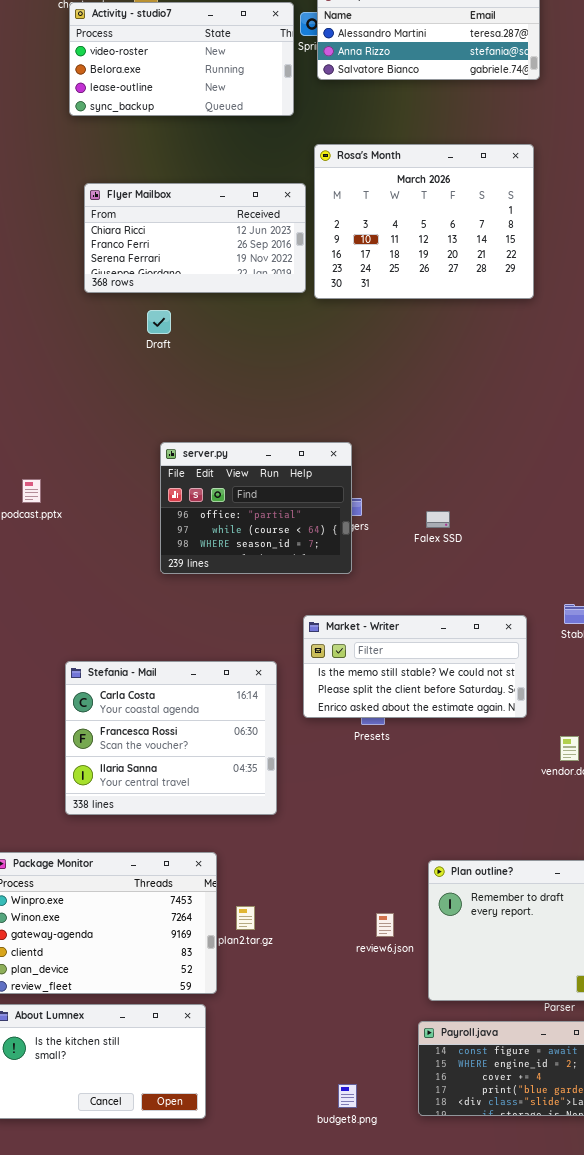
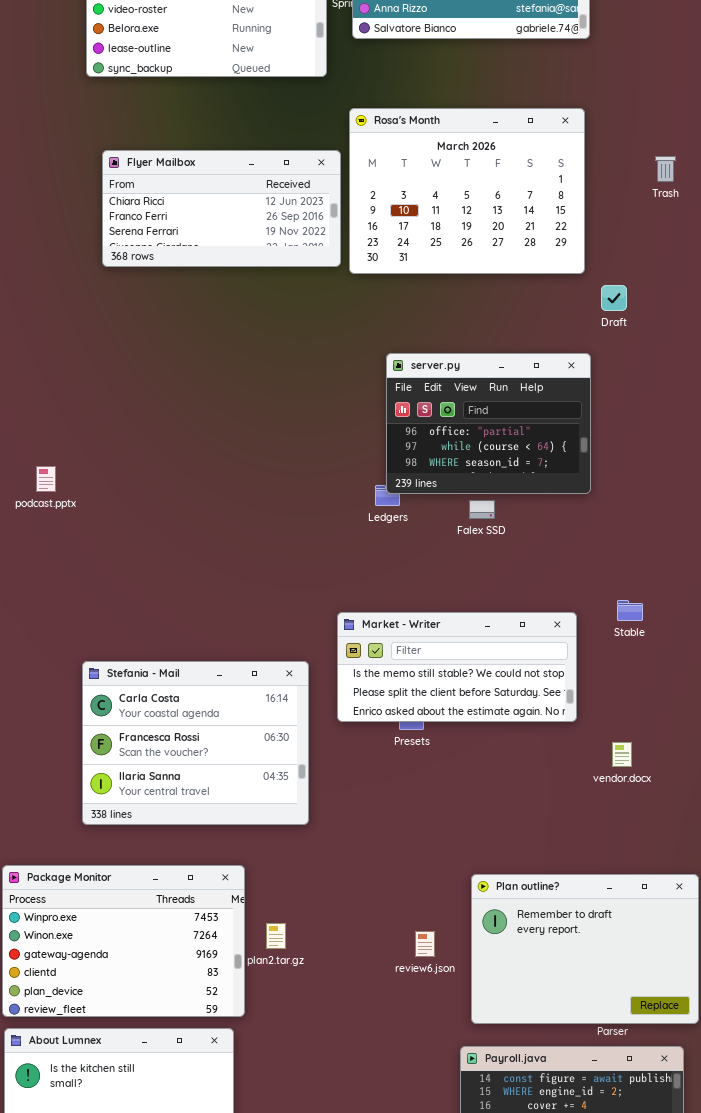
Draft: [147,310,171,334] -> [601,285,627,311], moved
server.py: [160,442,352,574] -> [386,353,591,494], moved

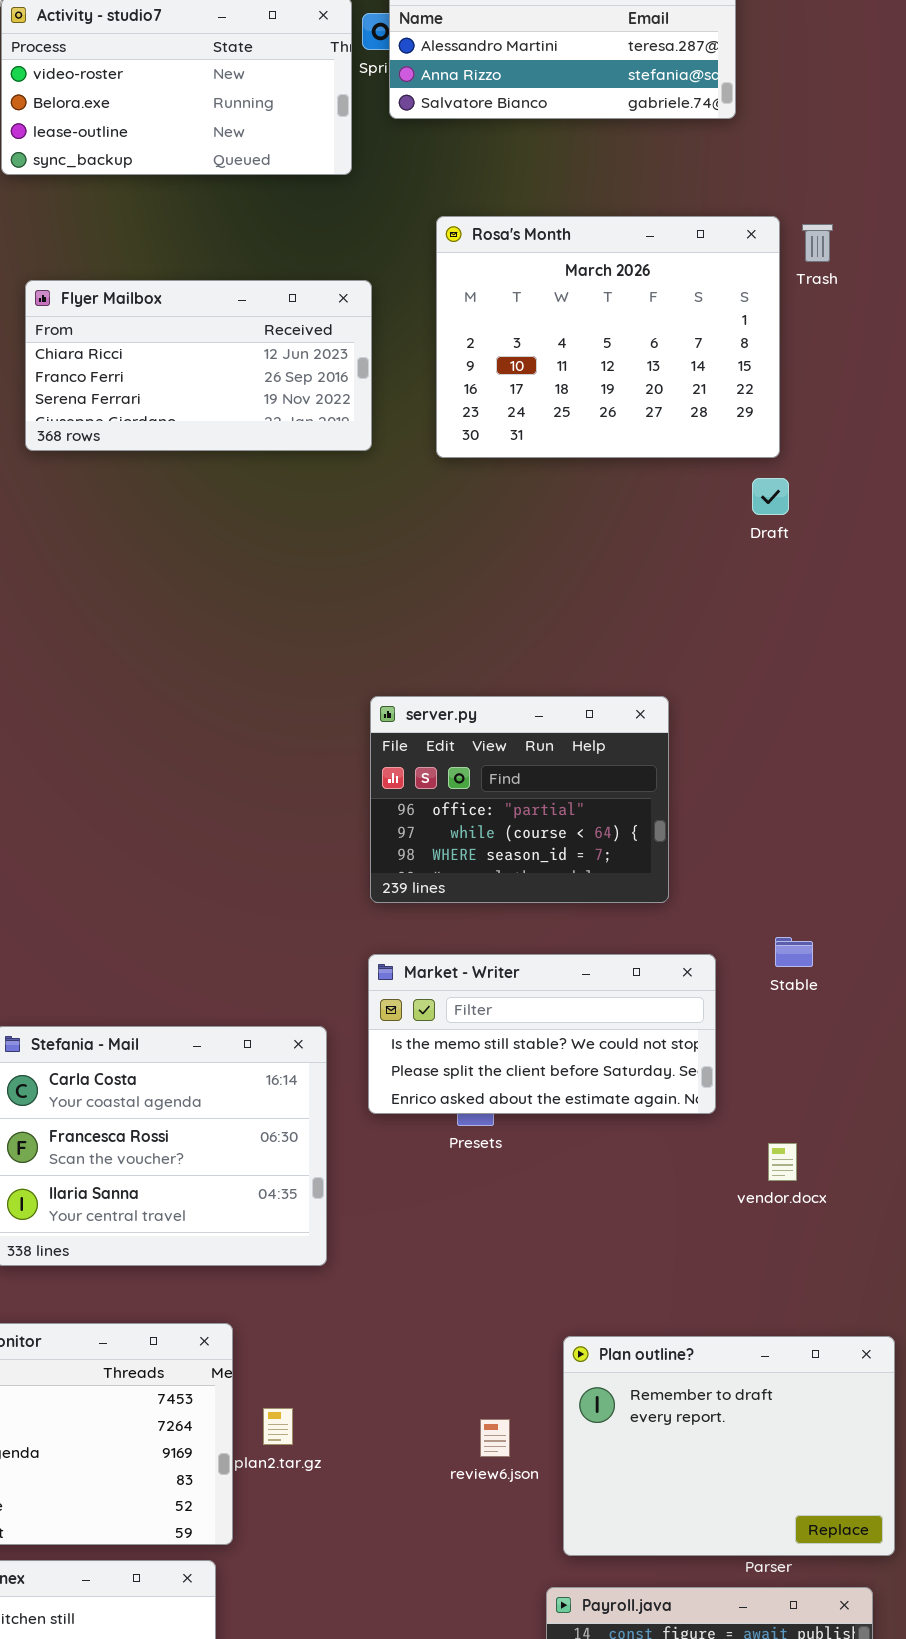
Rosa's Month: [349,108,585,274] -> [436,216,780,458], moved
Trash: [655,156,676,182] -> [802,224,833,262], moved
server.py: [386,353,591,494] -> [370,696,669,903], moved

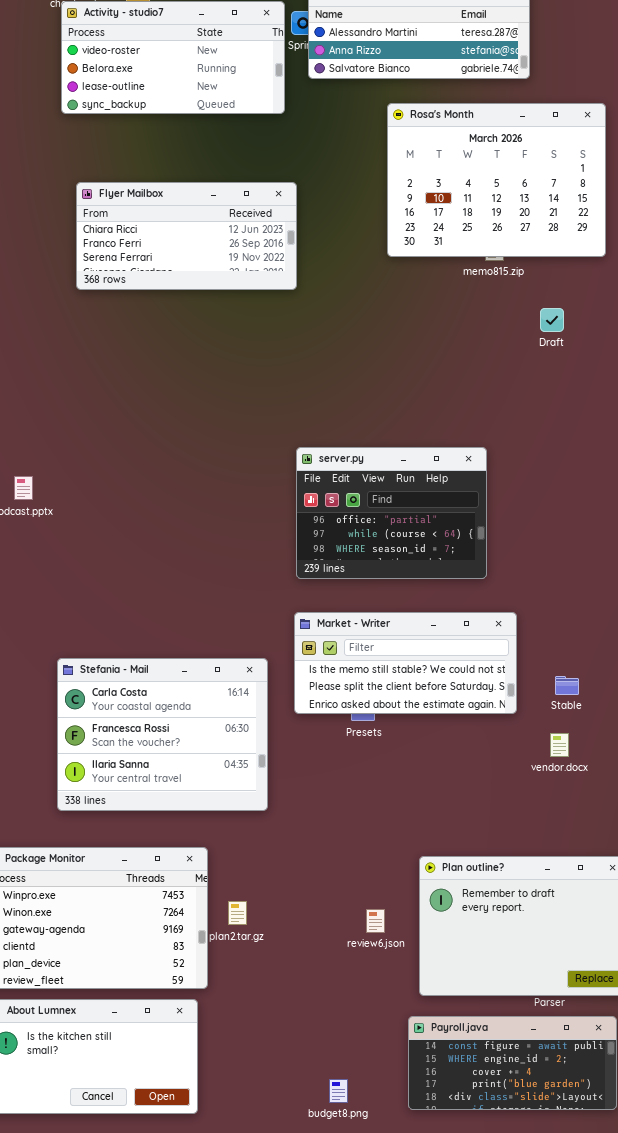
Rosa's Month: [436,216,780,458] -> [387,103,606,257], moved
Stable: [775,937,813,967] -> [555,676,579,695], moved

